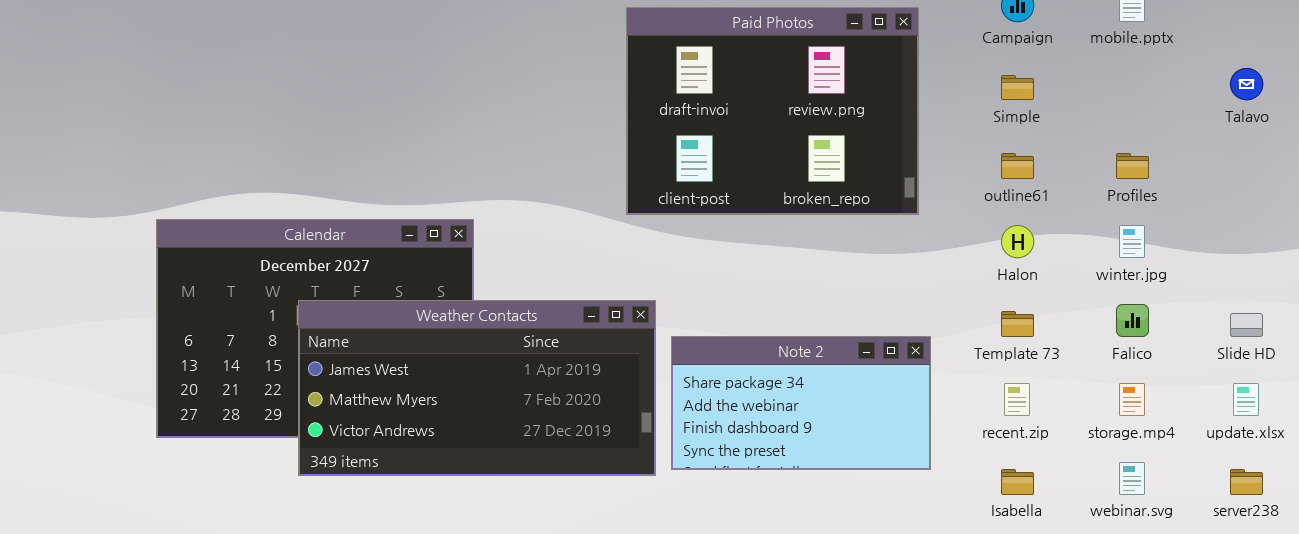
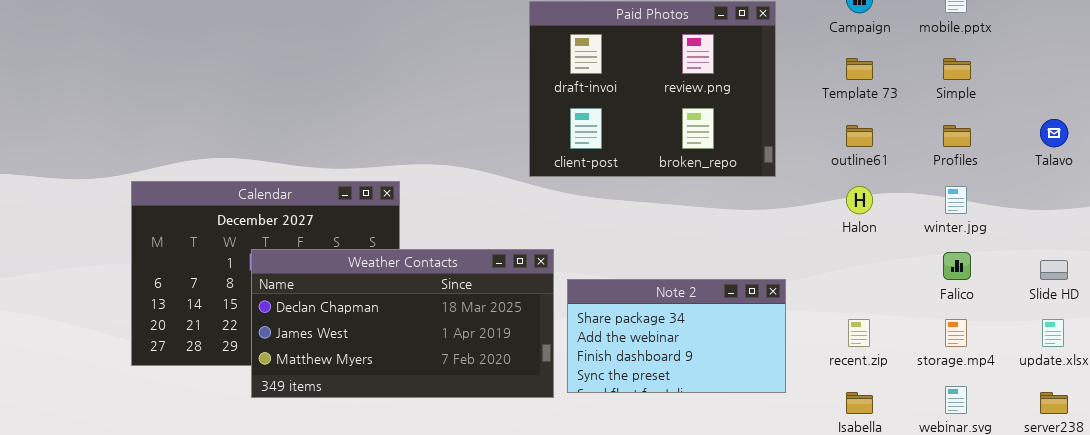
Talavo: [1230,68,1263,100] -> [1040,119,1068,147], moved
Simple: [1001,75,1034,100] -> [943,58,971,80], moved
Weather Contacts: [298,300,656,476] -> [251,249,554,398], scrolled up 1 row
Template 73: [1001,311,1034,337] -> [846,58,873,80], moved

